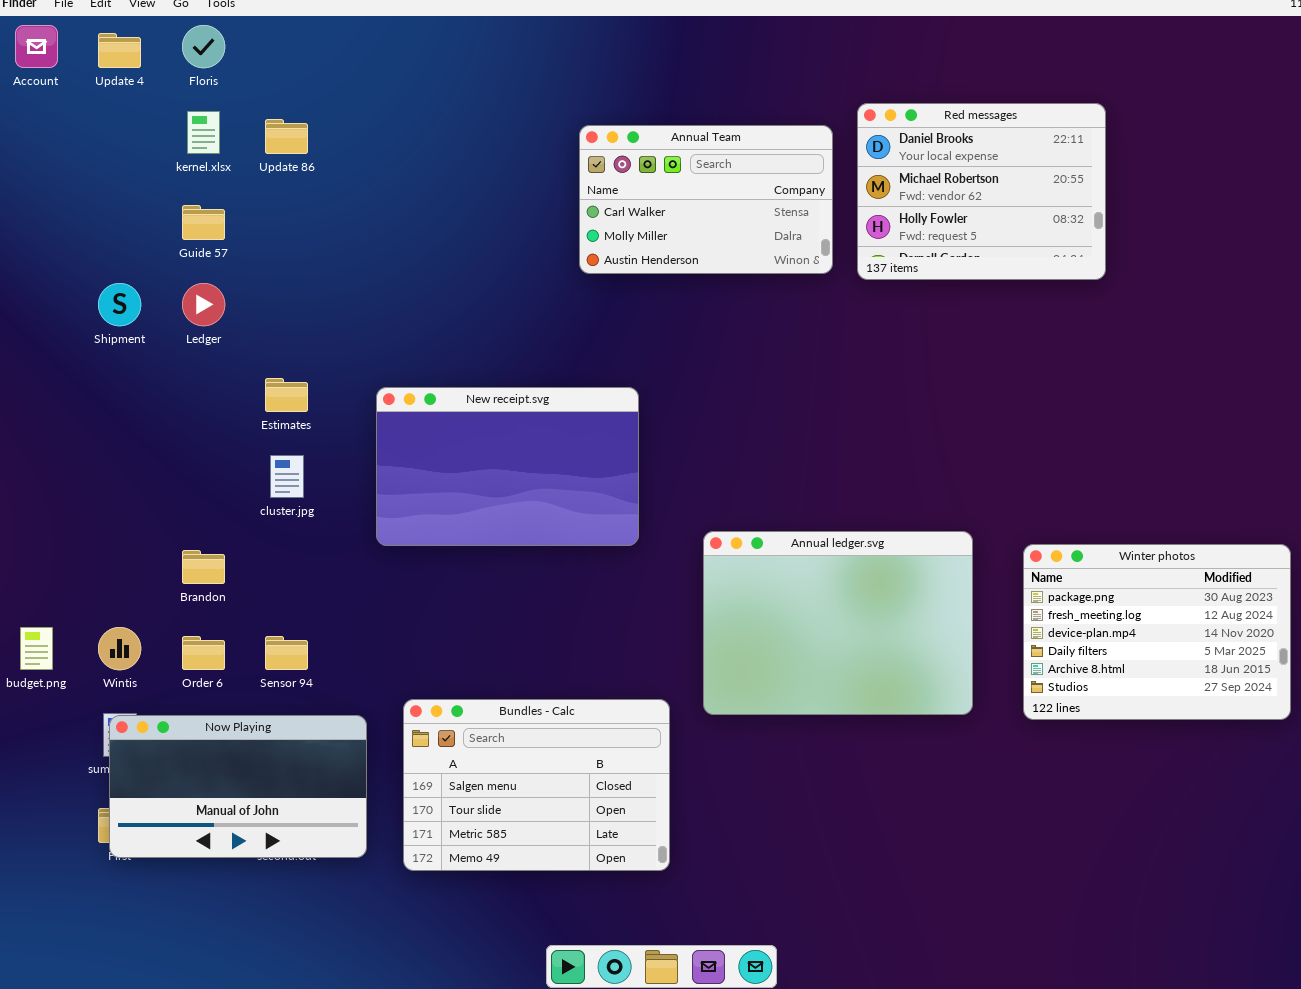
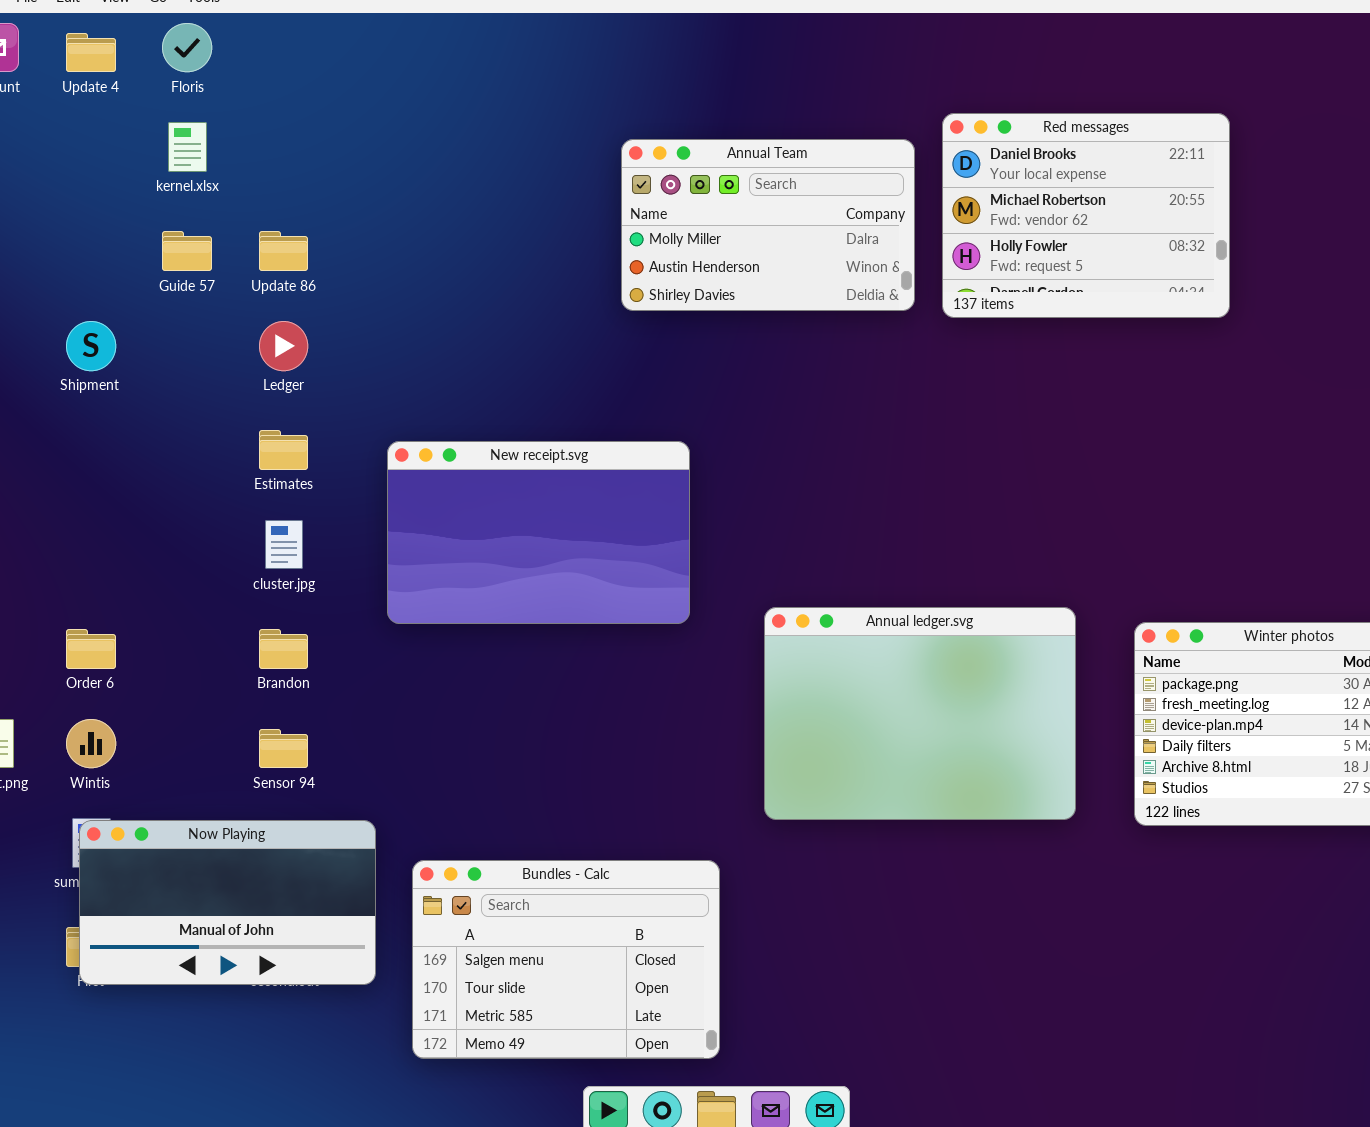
Update 86: [265,119,308,154] -> [259,231,308,271], moved
Annual Team: [579,125,833,274] -> [621,139,915,311], scrolled down 1 row
Ledger: [182,283,225,326] -> [259,321,308,371], moved
Brandon: [182,550,225,584] -> [259,629,308,669], moved
Order 6: [182,636,225,670] -> [66,629,116,669], moved
Bundles - Calc: [403,699,670,871] -> [412,860,720,1059], moved

